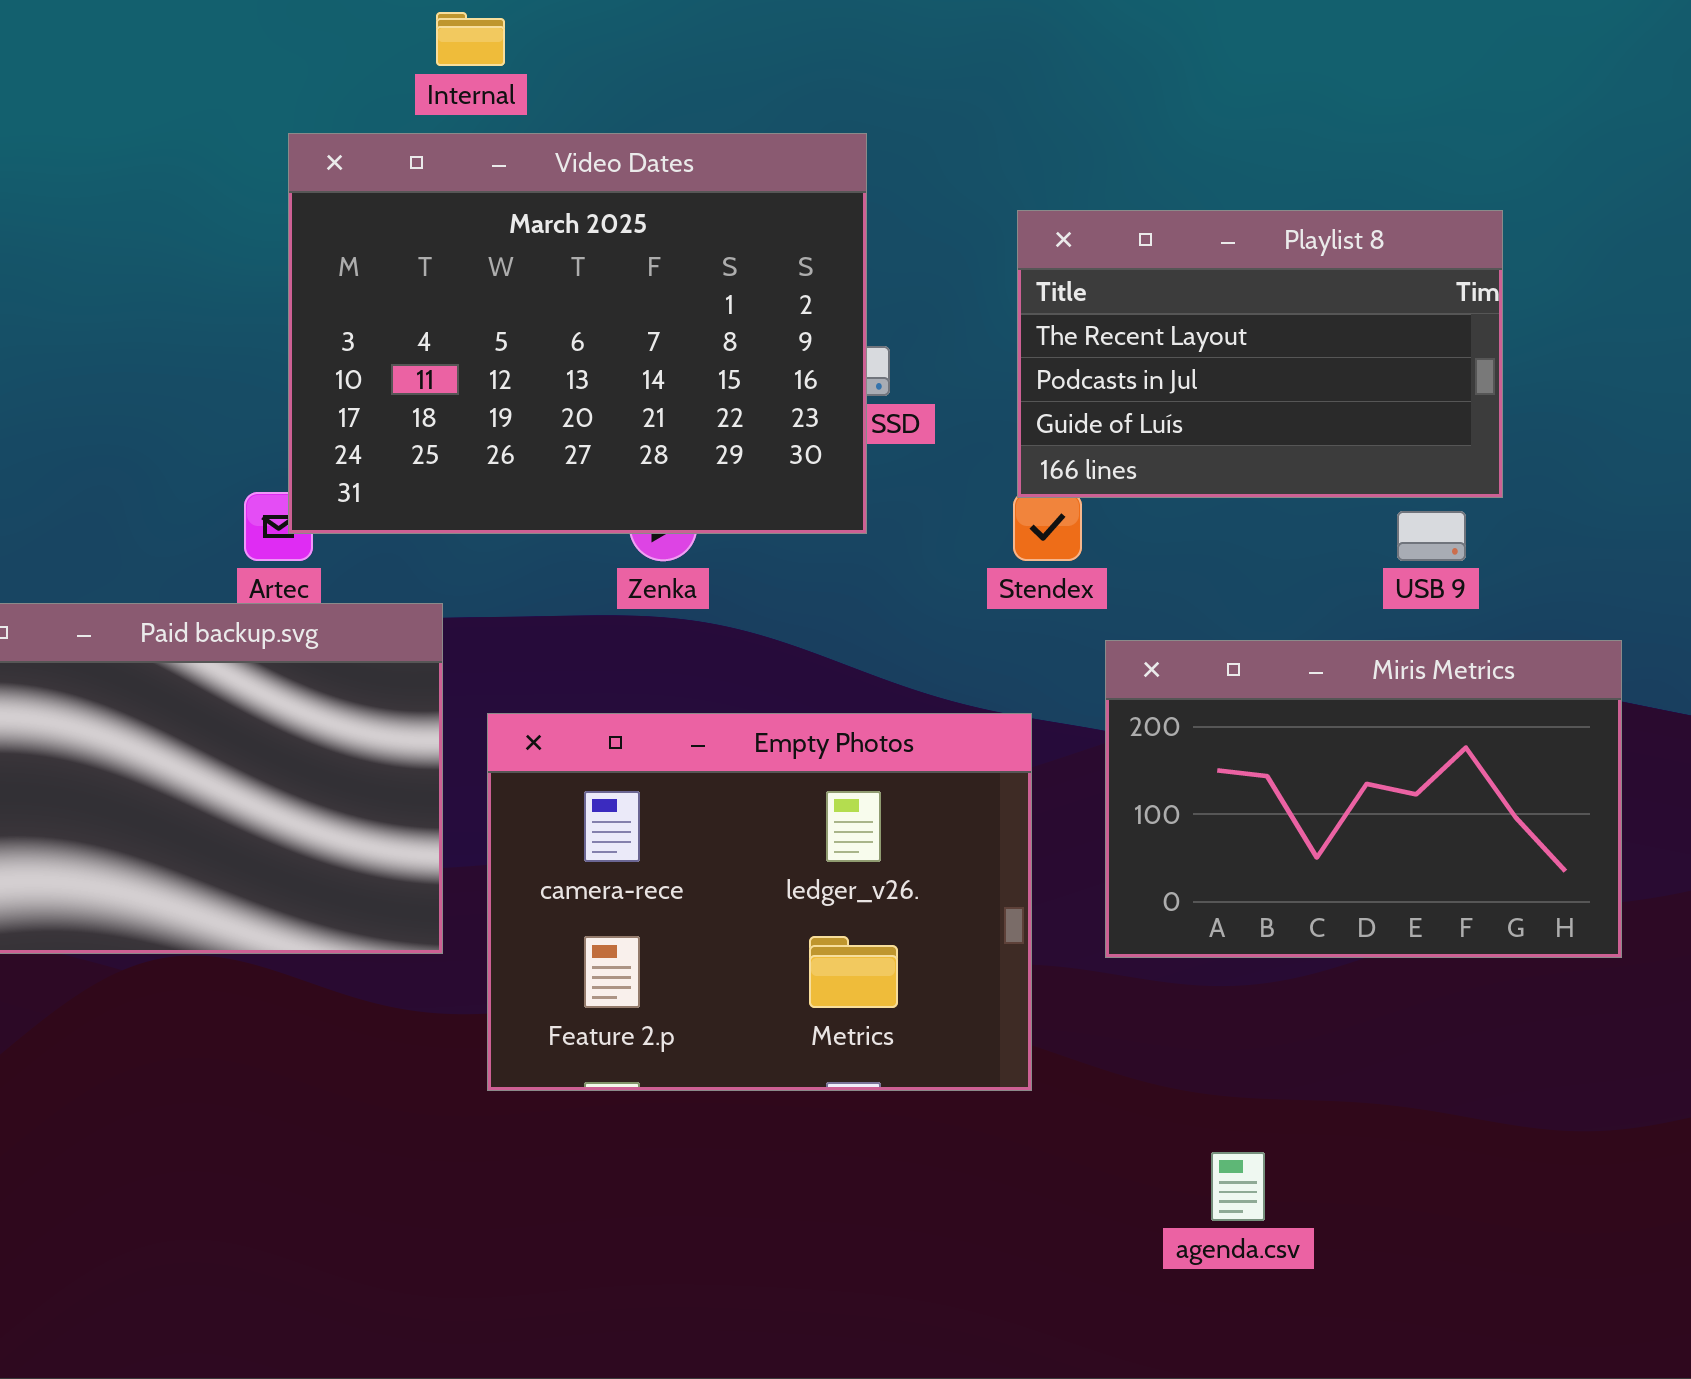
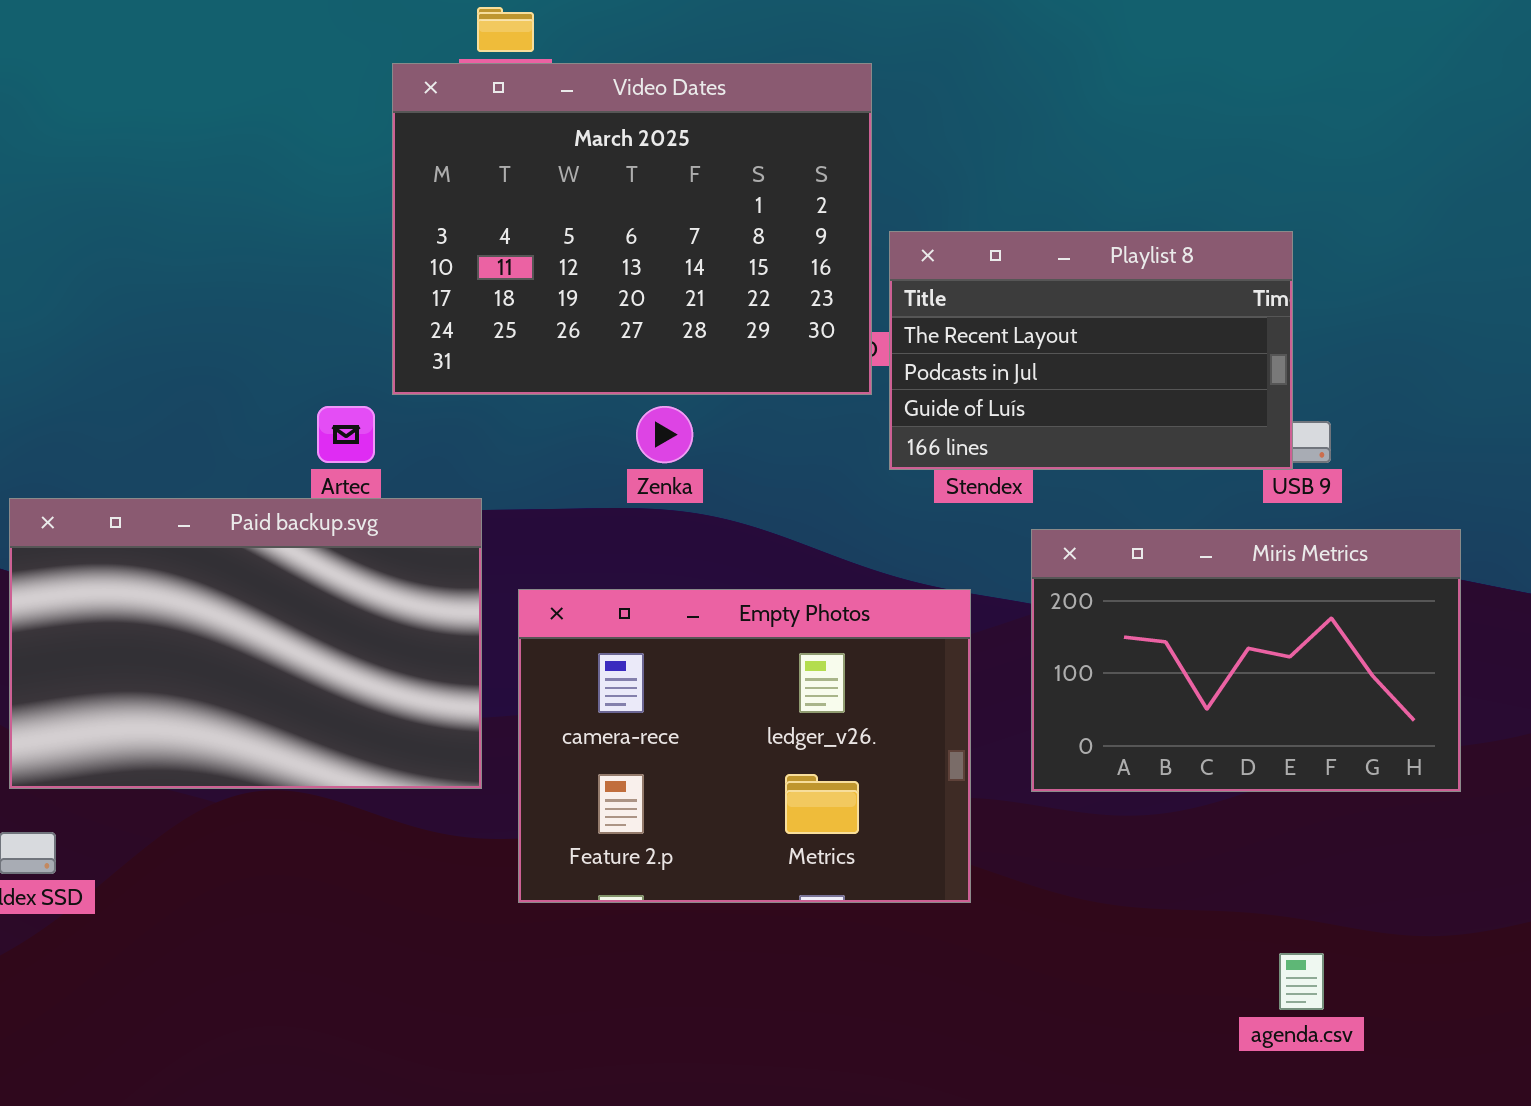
Video Dates: [288,133,867,534] -> [392,63,872,395], moved
Playlist 8: [1017,210,1503,498] -> [889,231,1293,470], moved
agenda.csv: [1211,1152,1265,1221] -> [1279,953,1324,1010], moved

